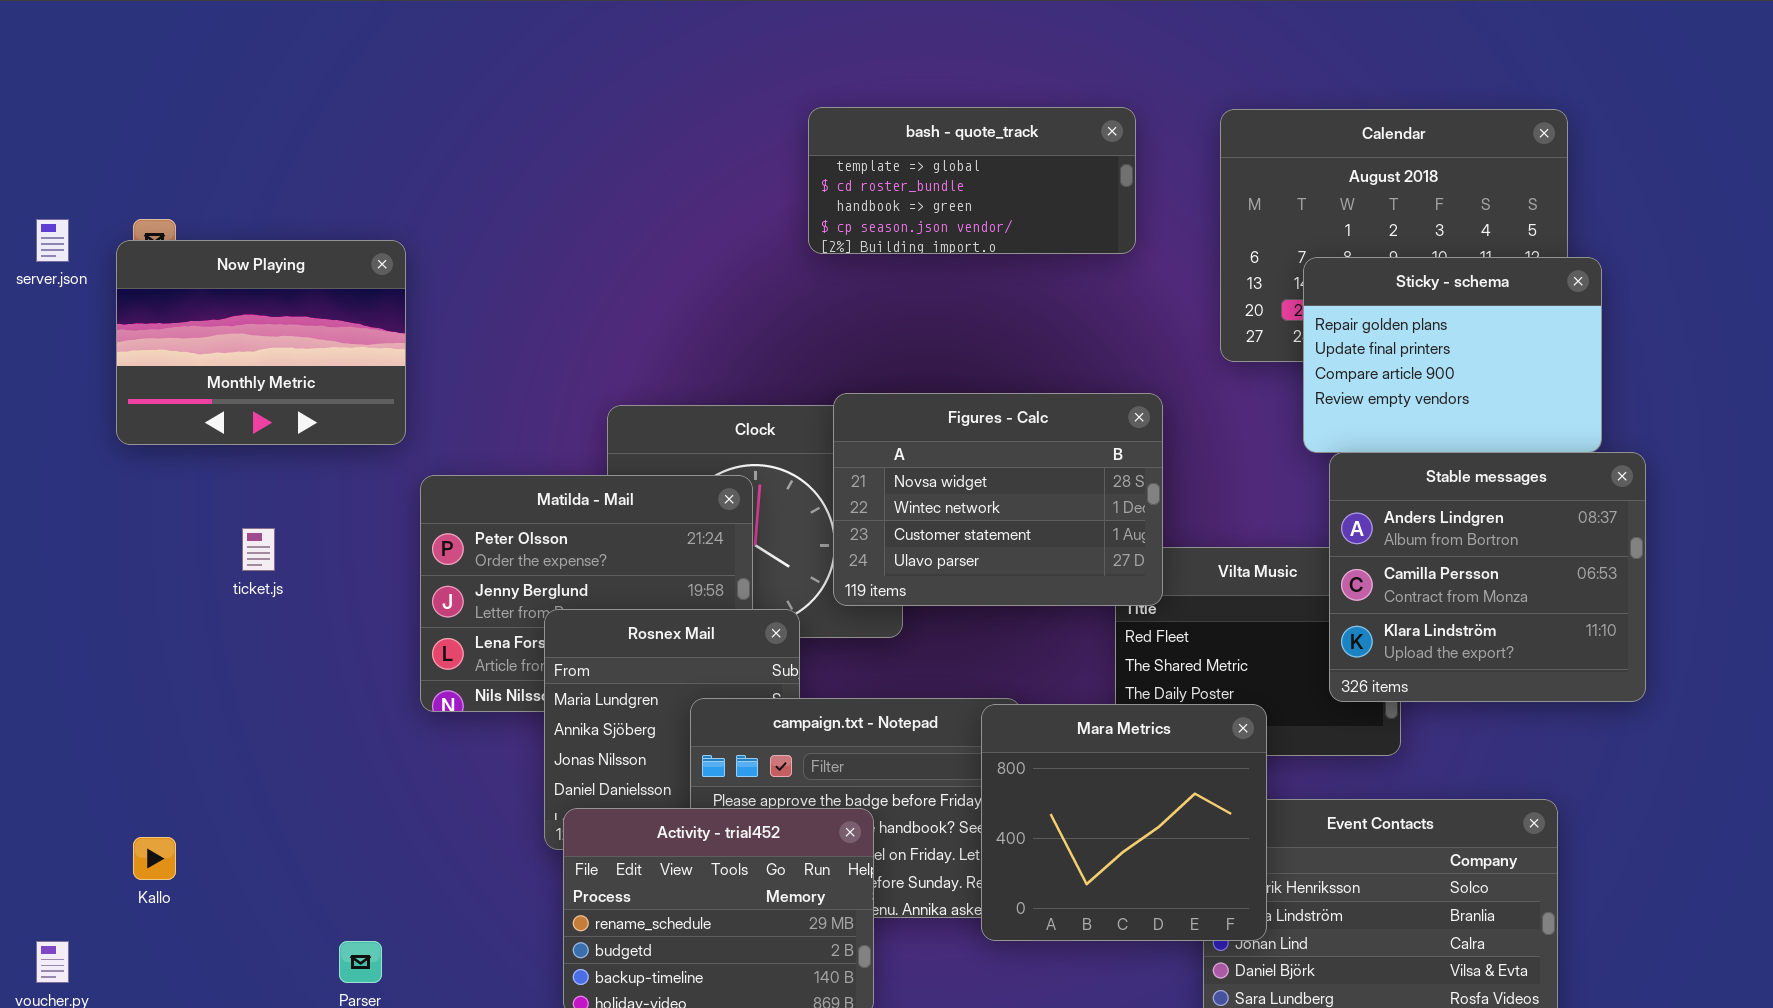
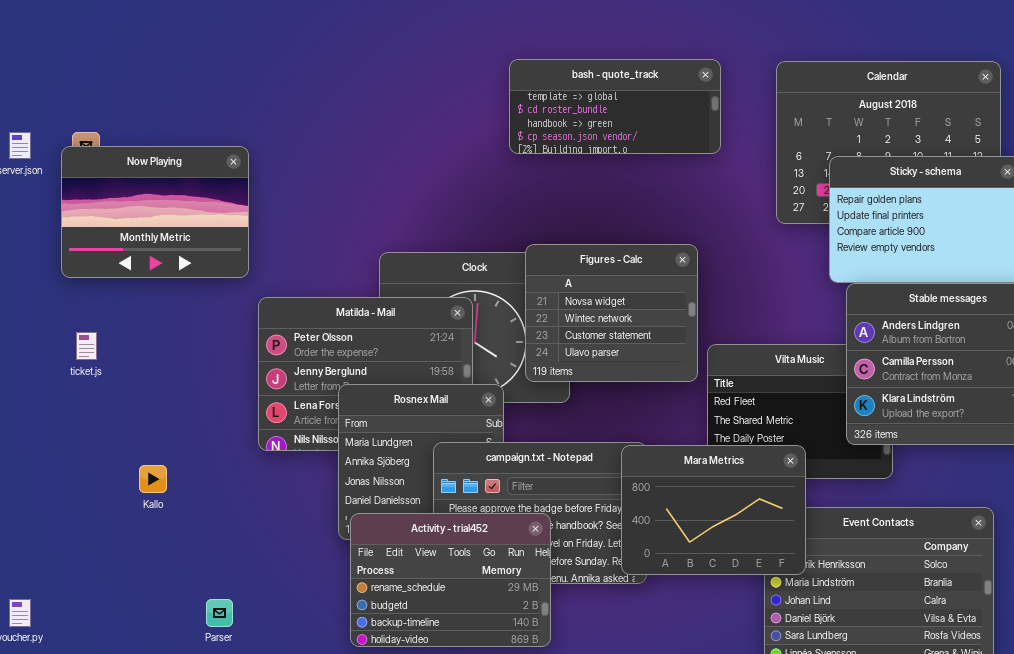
Figures - Calc: [833,393,1163,606] -> [525,244,698,382], resized
ticket.js: [242,528,275,571] -> [76,332,97,360], moved
Mara Metrics: [981,704,1267,941] -> [621,445,806,575], resized
Kallo: [133,837,176,880] -> [139,465,167,493], moved

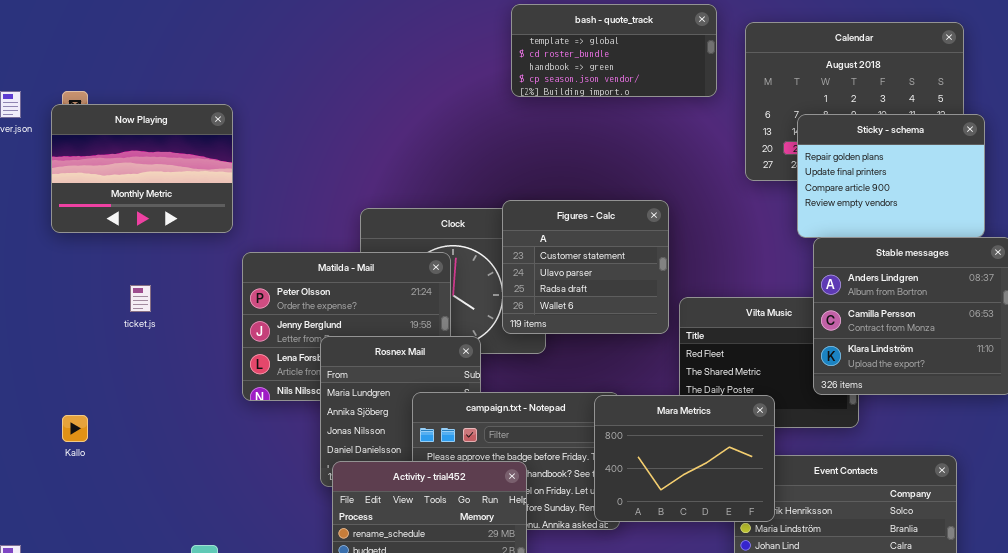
bash - quote_track: [509,59,721,154] -> [511,4,717,97], moved
Figures - Calc: [525,244,698,382] -> [502,200,669,334], scrolled down 2 rows
ticket.js: [76,332,97,360] -> [130,285,151,312], moved
Kallo: [139,465,167,493] -> [62,415,88,442], moved

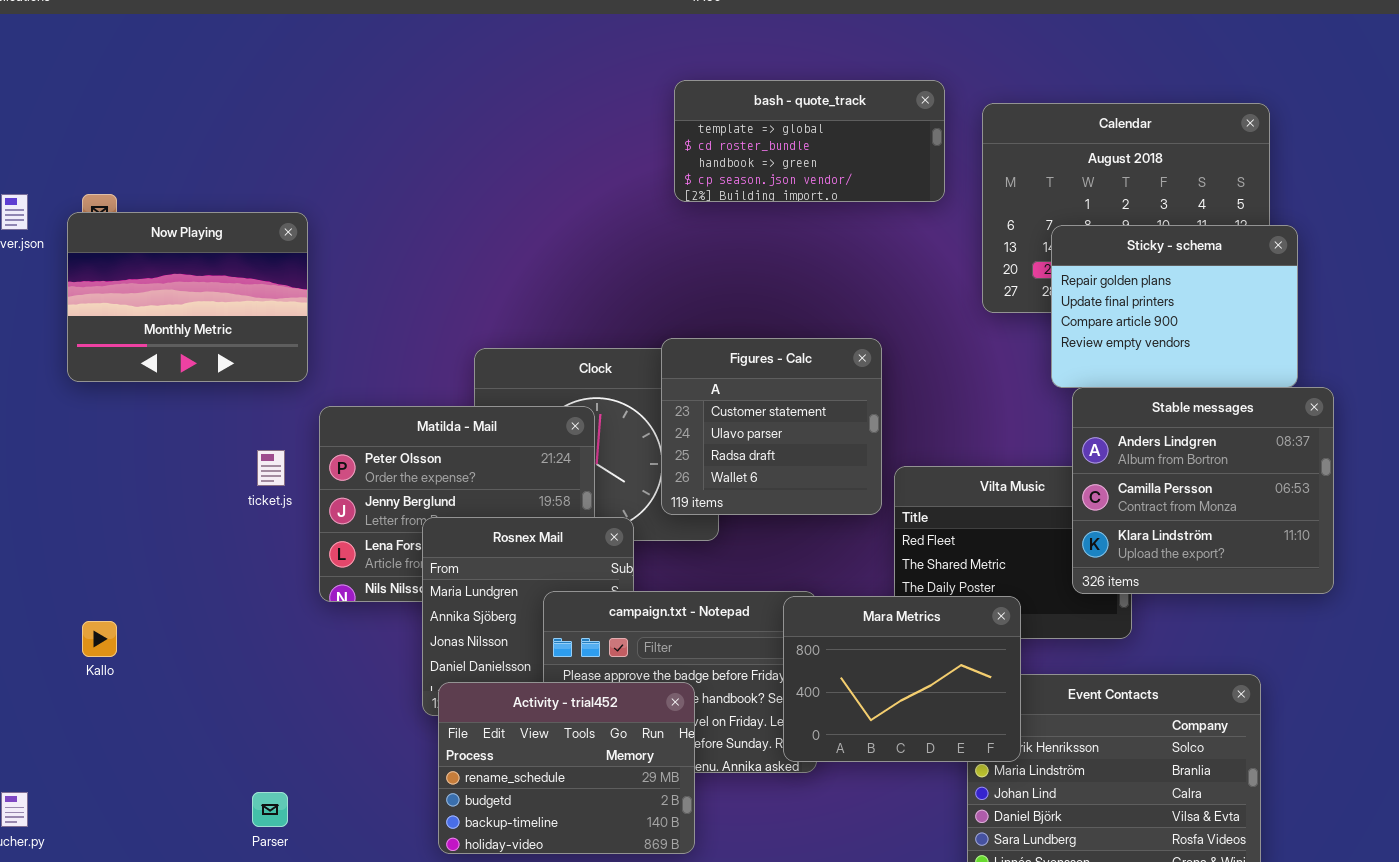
ticket.js: [130,285,151,312] -> [257,450,285,486], moved

